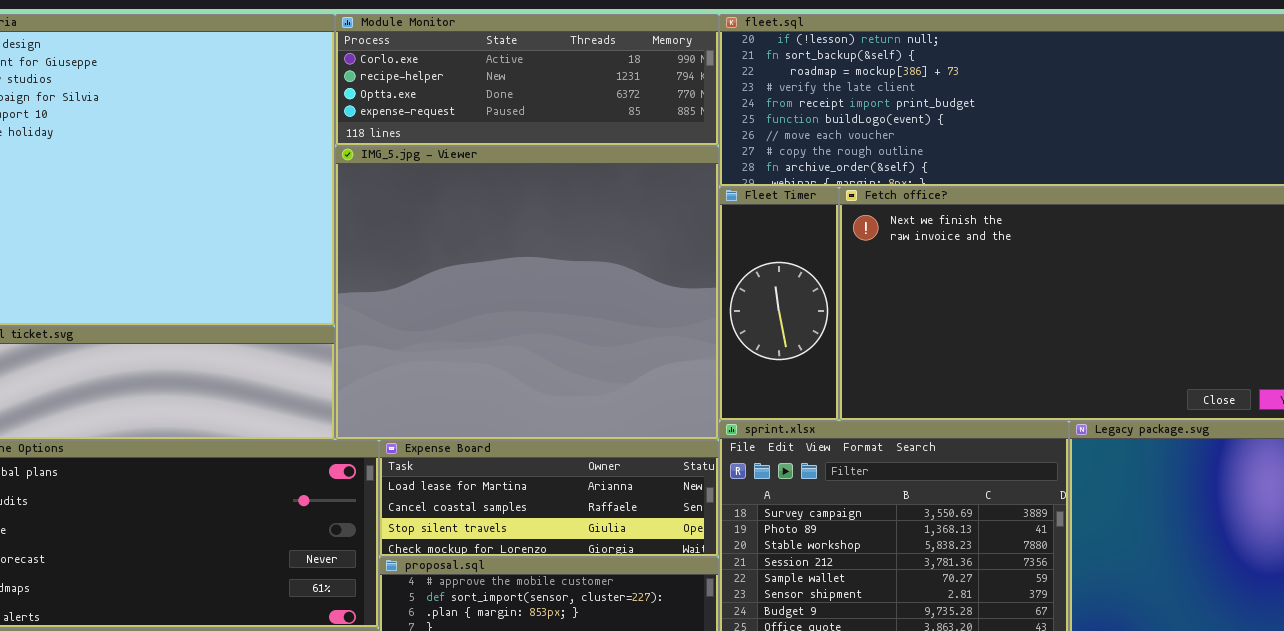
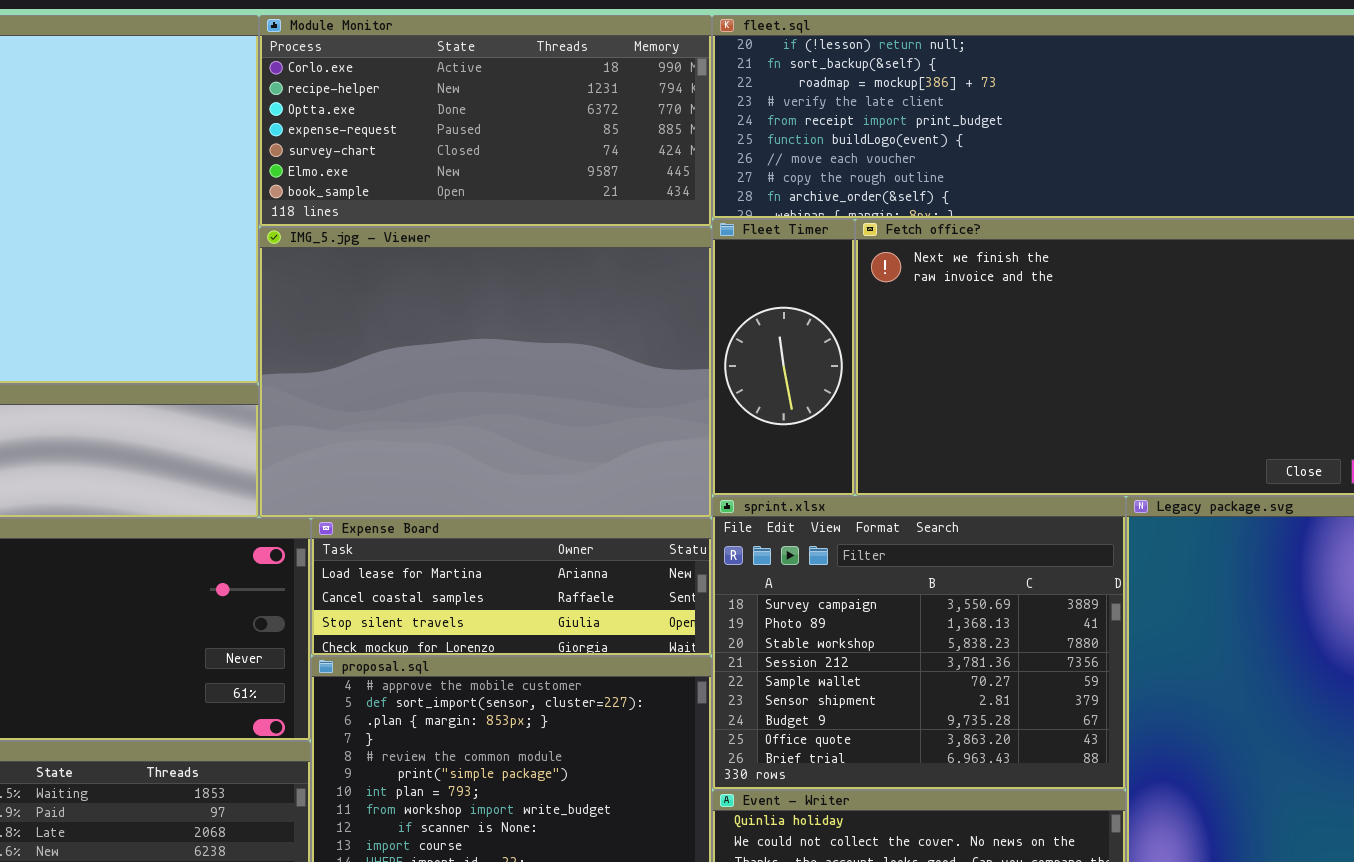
Module Monitor: [335,14,719,146] -> [259,15,712,227], resized
IMG_5.jpg - Viewer: [335,146,719,440] -> [259,227,712,518], resized

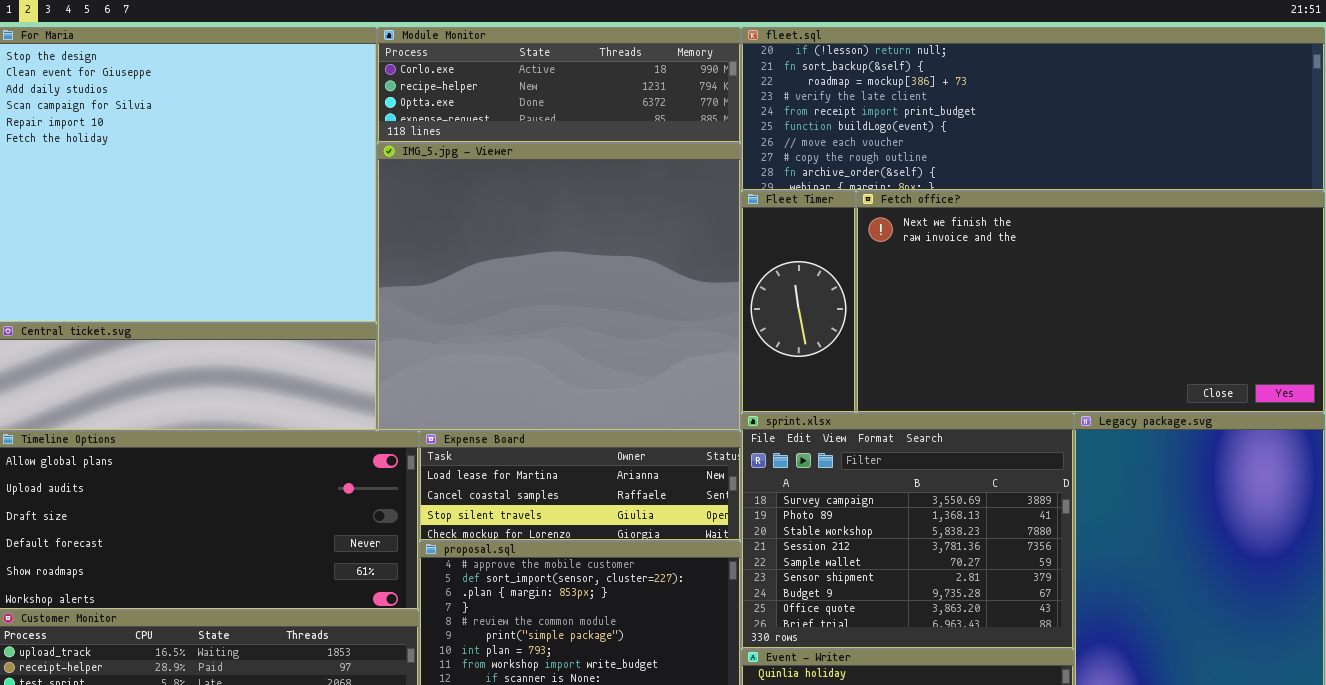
Module Monitor: [259,15,712,227] -> [377,27,741,143], resized
IMG_5.jpg - Viewer: [259,227,712,518] -> [377,143,741,431], resized

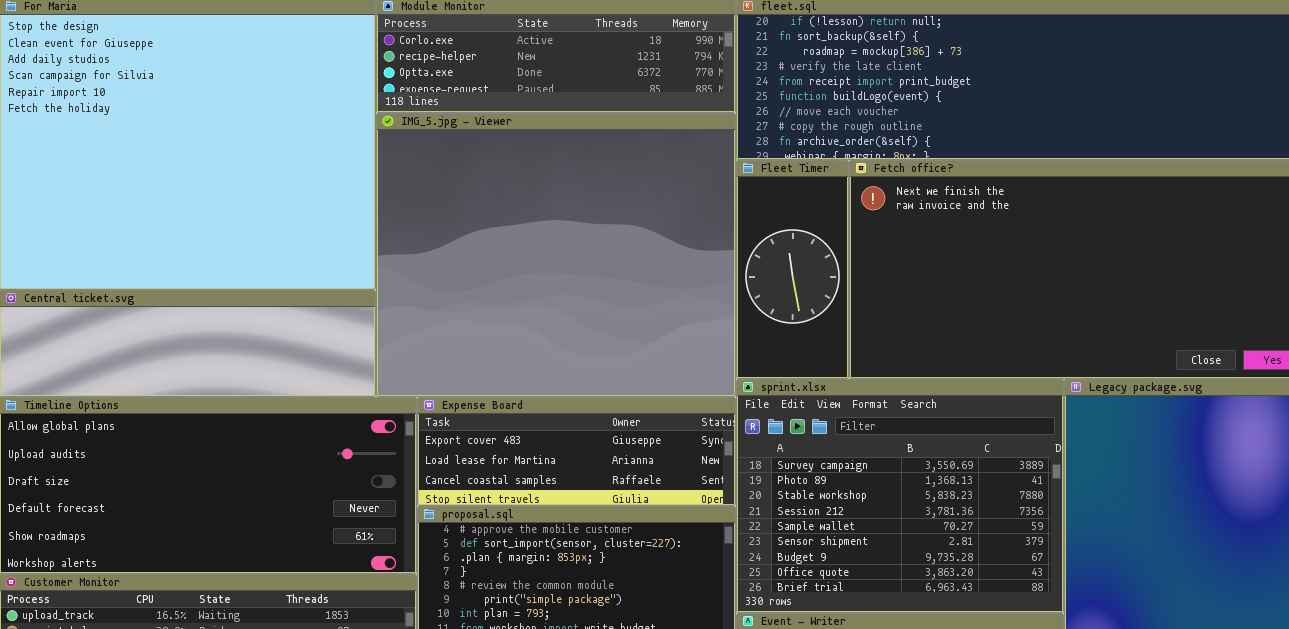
Expense Board: [419,431,741,541] -> [417,397,736,506], scrolled up 1 row

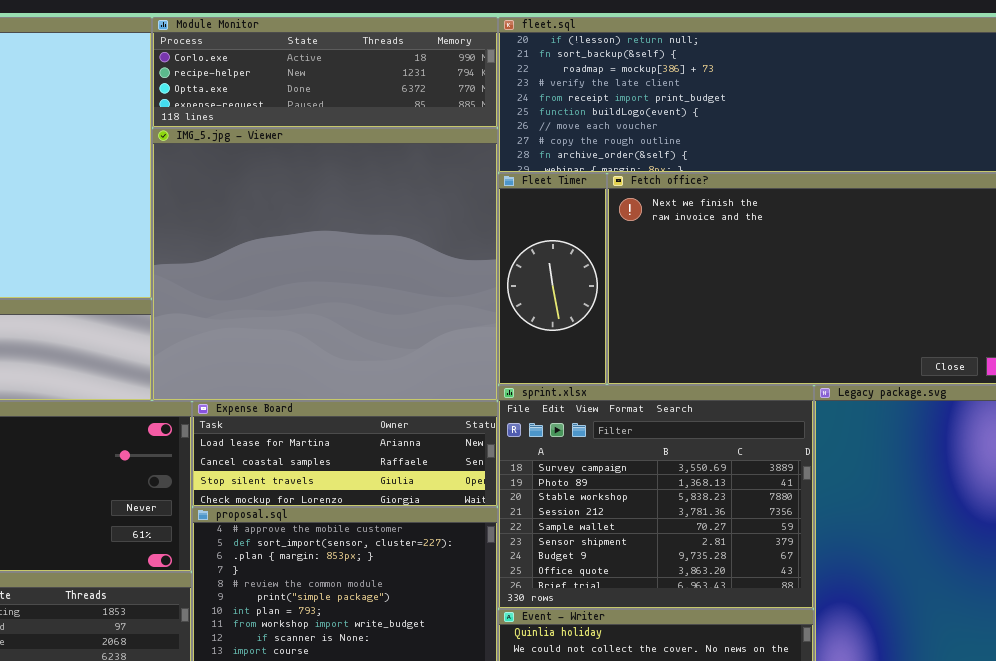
Expense Board: [417,397,736,506] -> [192,401,498,507], scrolled down 1 row

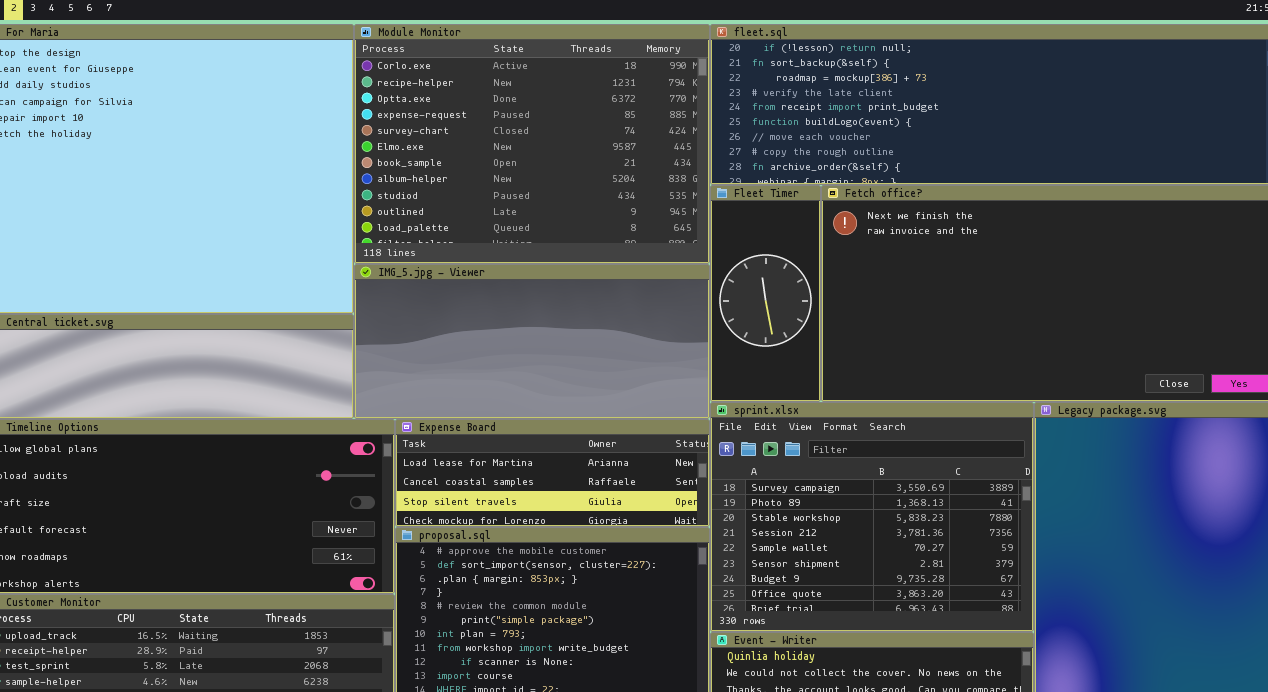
Module Monitor: [152,17,498,128] -> [354,24,710,264], resized
IMG_5.jpg - Viewer: [152,128,498,401] -> [354,264,710,419], resized

